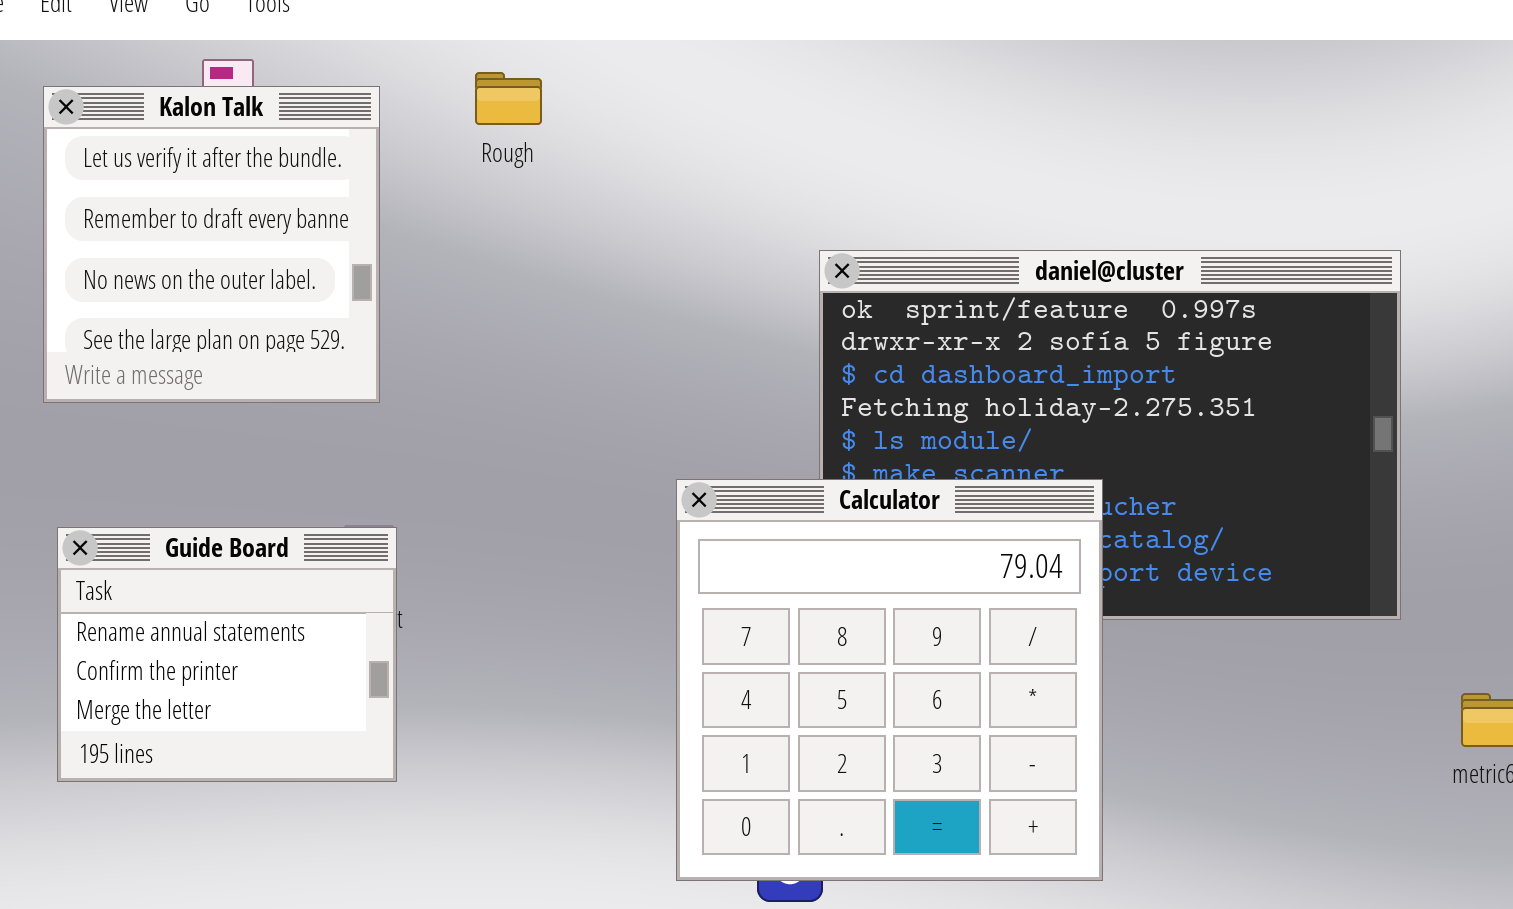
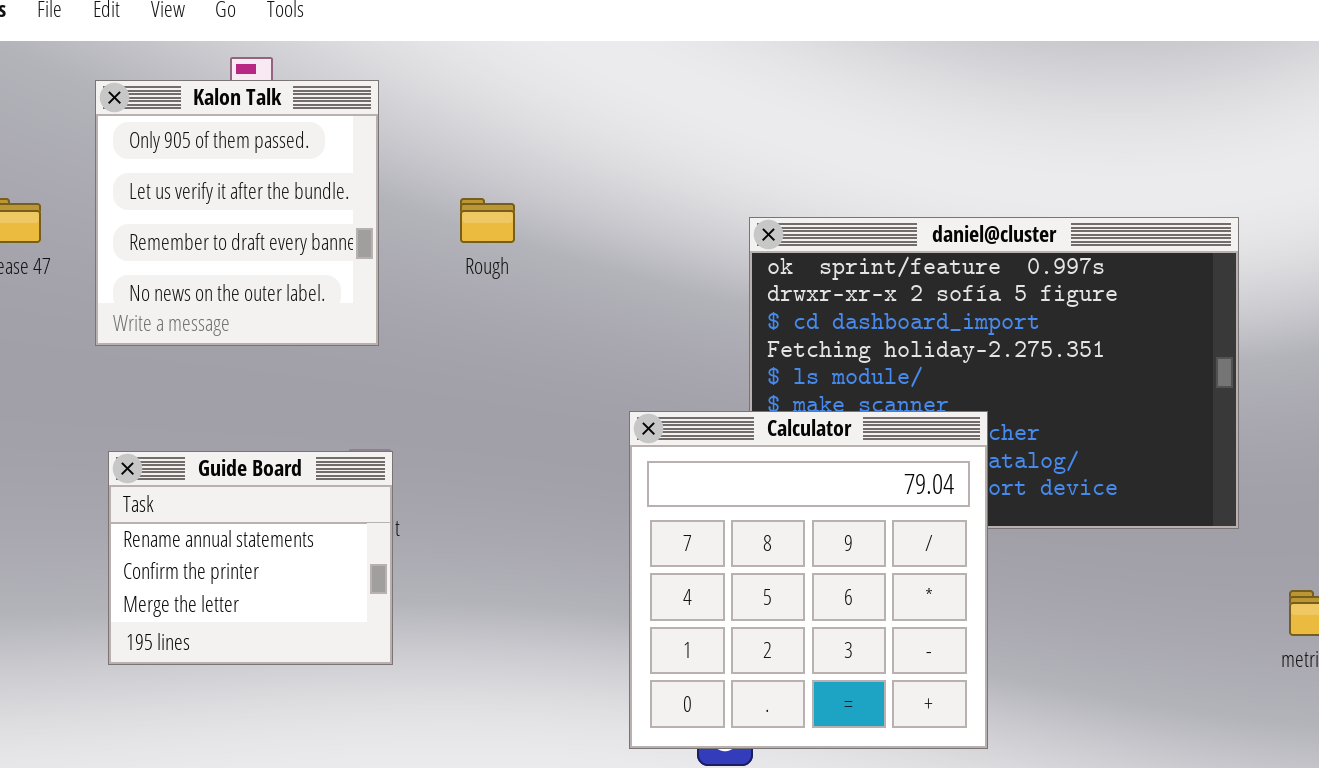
Rough: [475,72,542,125] -> [460,198,515,243], moved
Kalon Talk: [43,86,380,403] -> [95,80,379,346], scrolled up 1 row

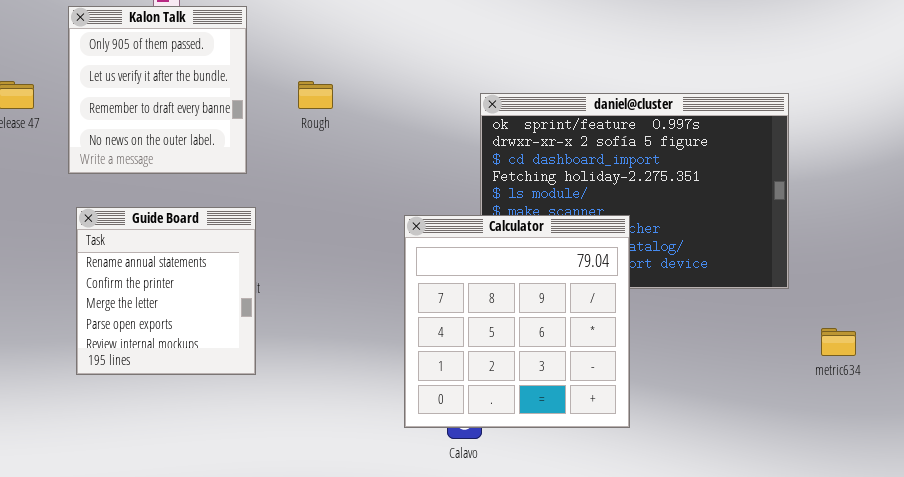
Guide Board: [108,451,393,665] -> [76,207,256,375], resized

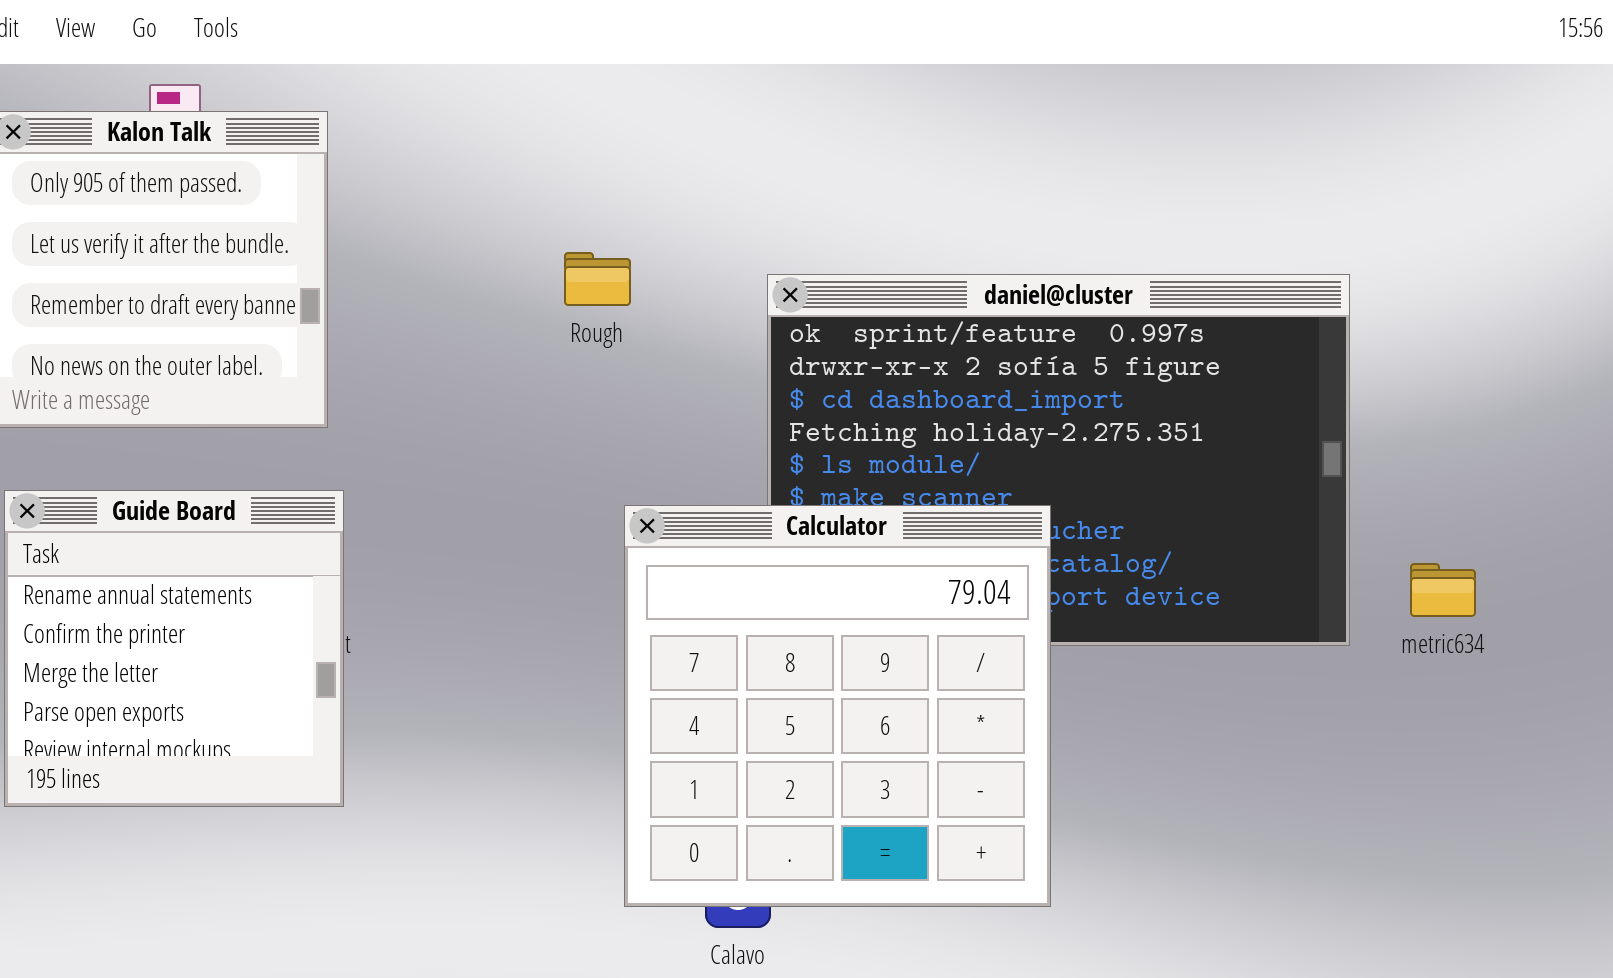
Rough: [298,81,333,109] -> [564,252,631,306], moved
metric634: [821,328,856,356] -> [1410,563,1476,617], moved

